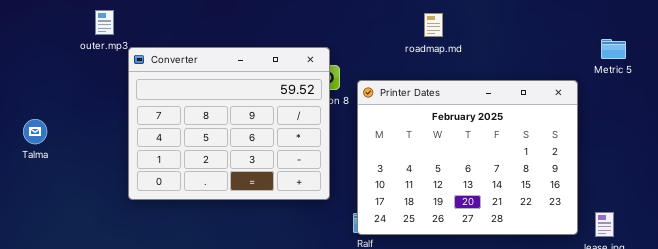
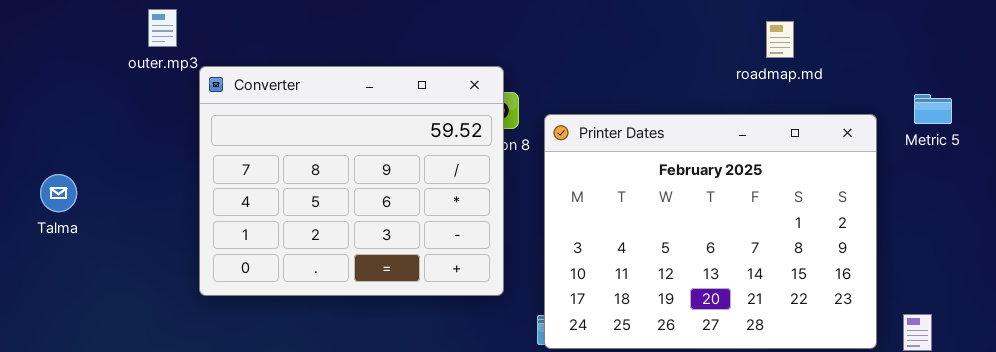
roadmap.md: [424,13,443,37] -> [766,21,794,58], moved
Metric 5: [601,39,626,59] -> [914,94,952,124], moved

